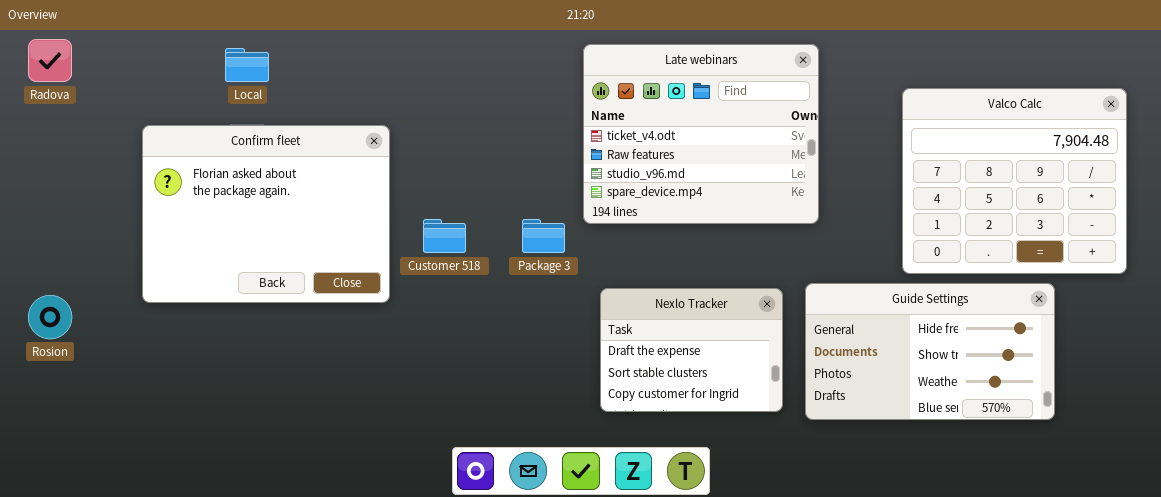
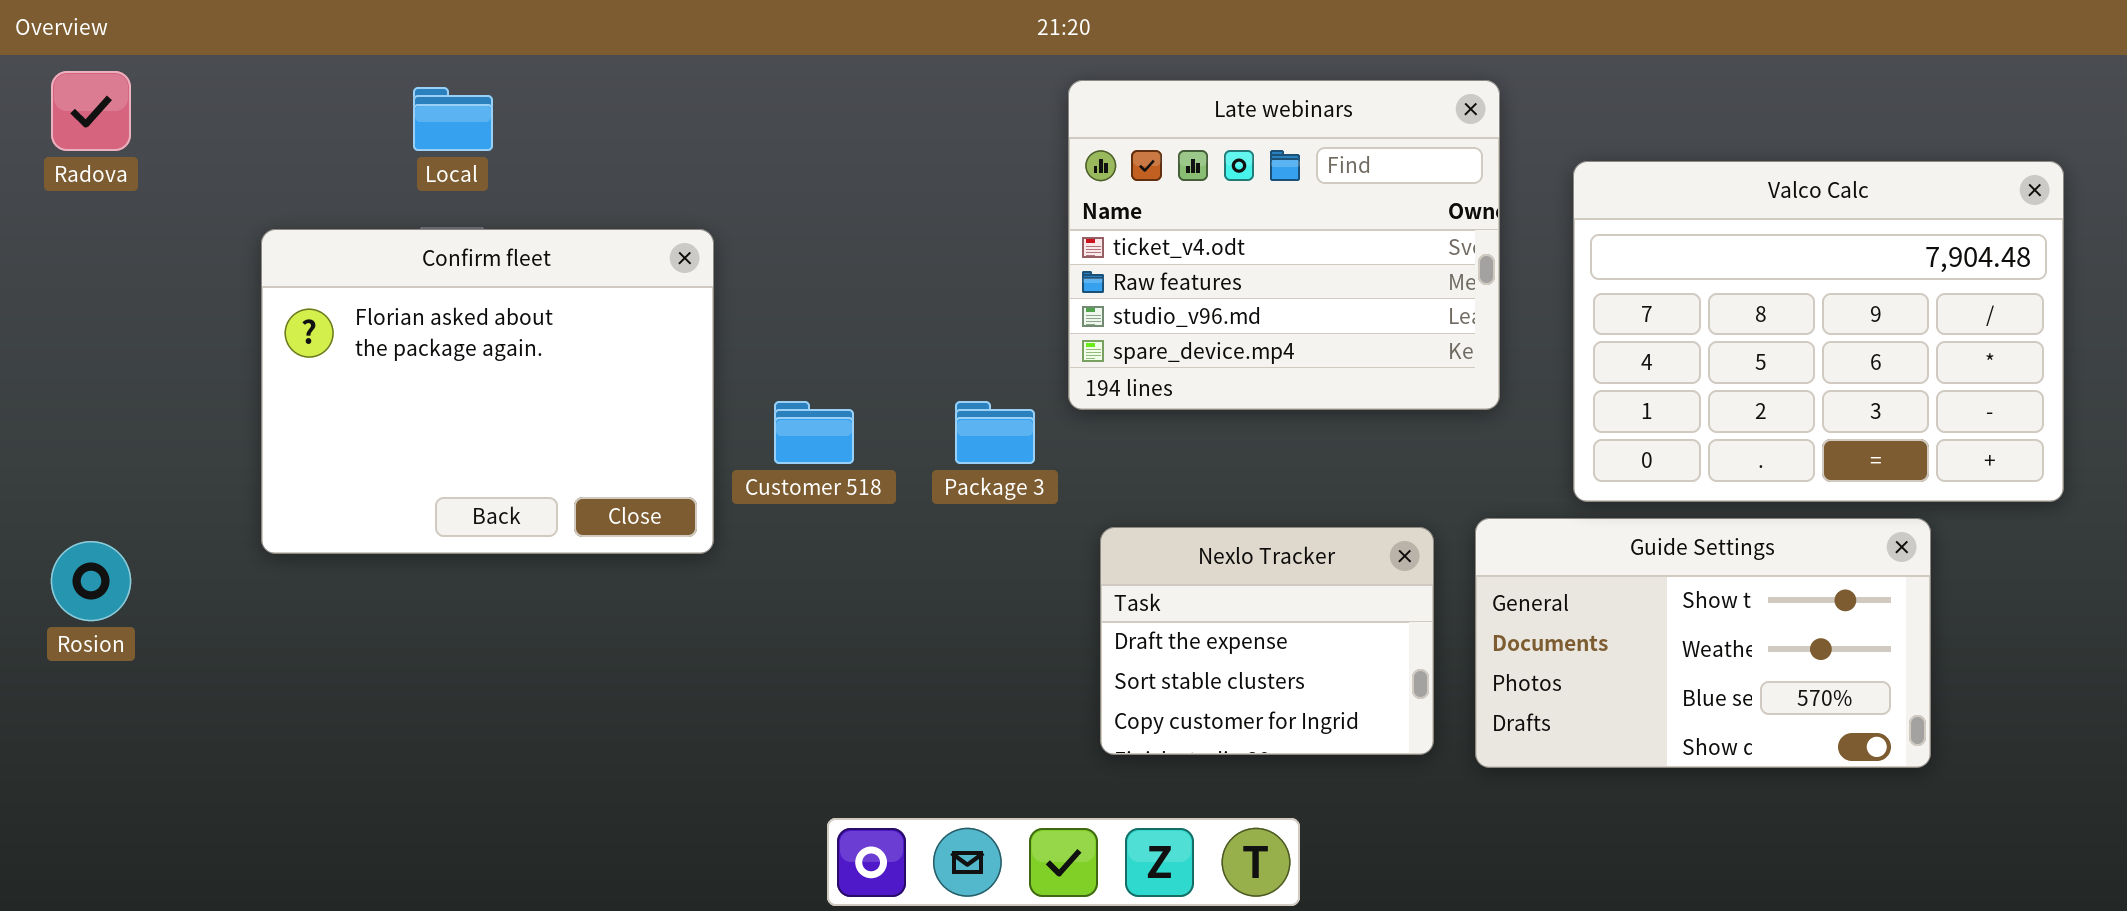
Valco Calc: [902,88,1127,274] -> [1573,161,2064,502], resized
Guide Settings: [805,283,1055,420] -> [1475,518,1931,768], scrolled down 1 row

